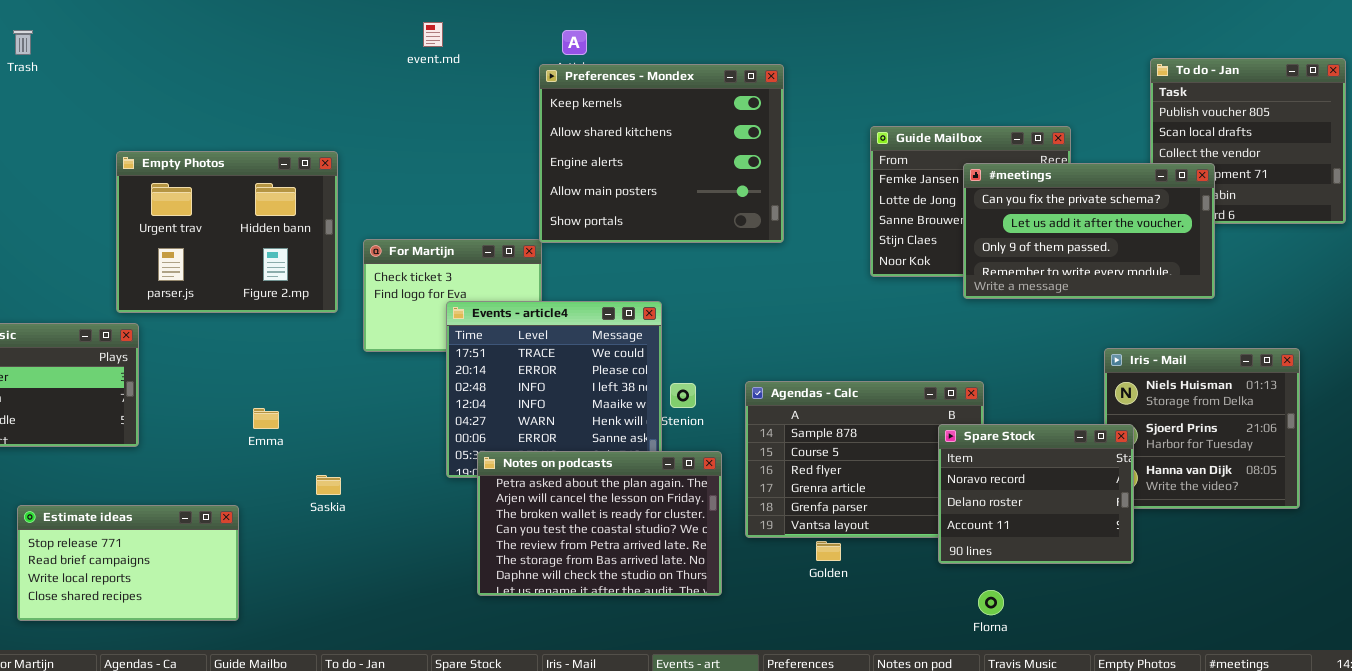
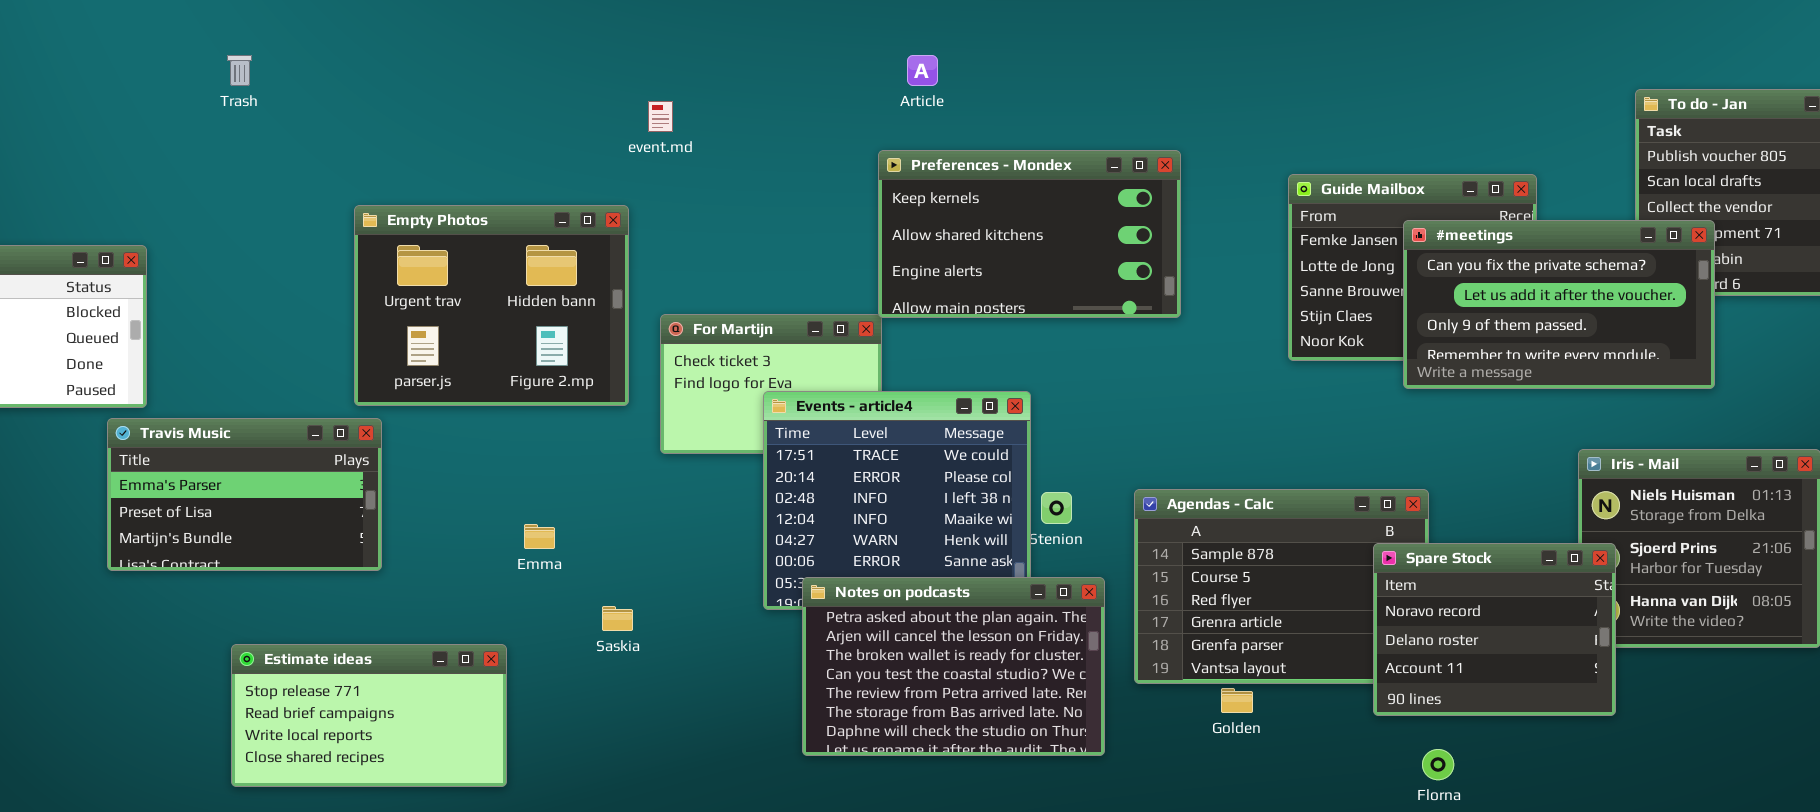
event.md: [423,22,443,47] -> [648,101,673,132], moved
Preferences - Mondex: [539,64,784,243] -> [878,150,1181,318], resized

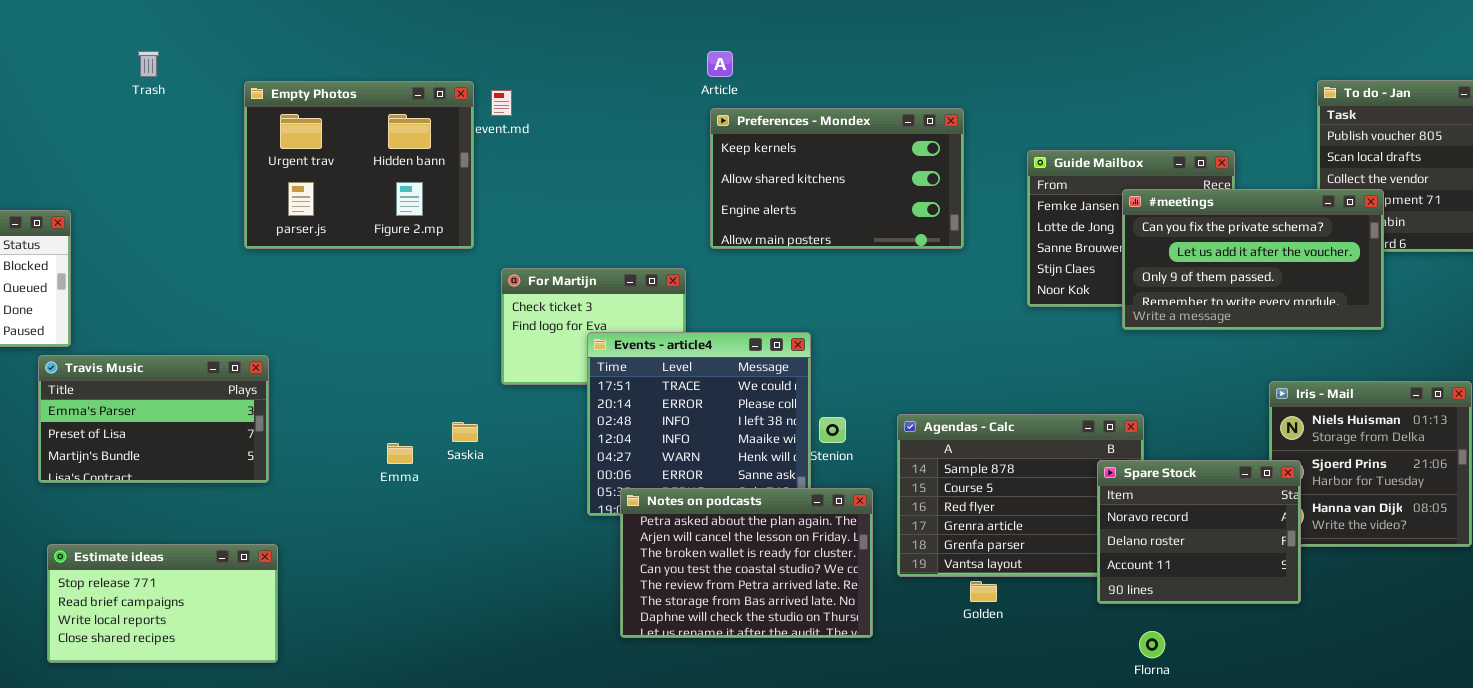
Preferences - Mondex: [878,150,1181,318] -> [710,108,964,249], moved
Empty Photos: [354,205,629,406] -> [244,81,474,249], moved
Saskia: [602,606,633,631] -> [452,422,478,442], moved
Estimate ideas: [231,644,507,787] -> [47,544,278,663], moved

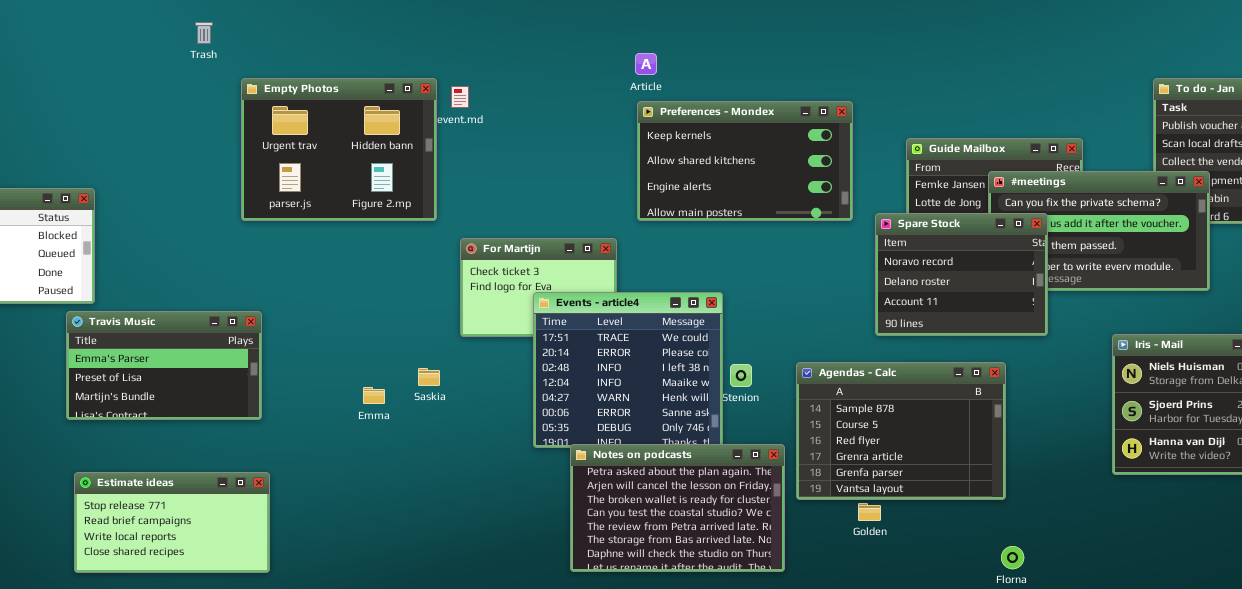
Trash: [138,51,159,77] -> [195,22,213,44], moved
Spare Stock: [1097,460,1301,604] -> [875,213,1048,336], moved
Notes on podcasts: [620,488,873,638] -> [570,444,785,572], moved

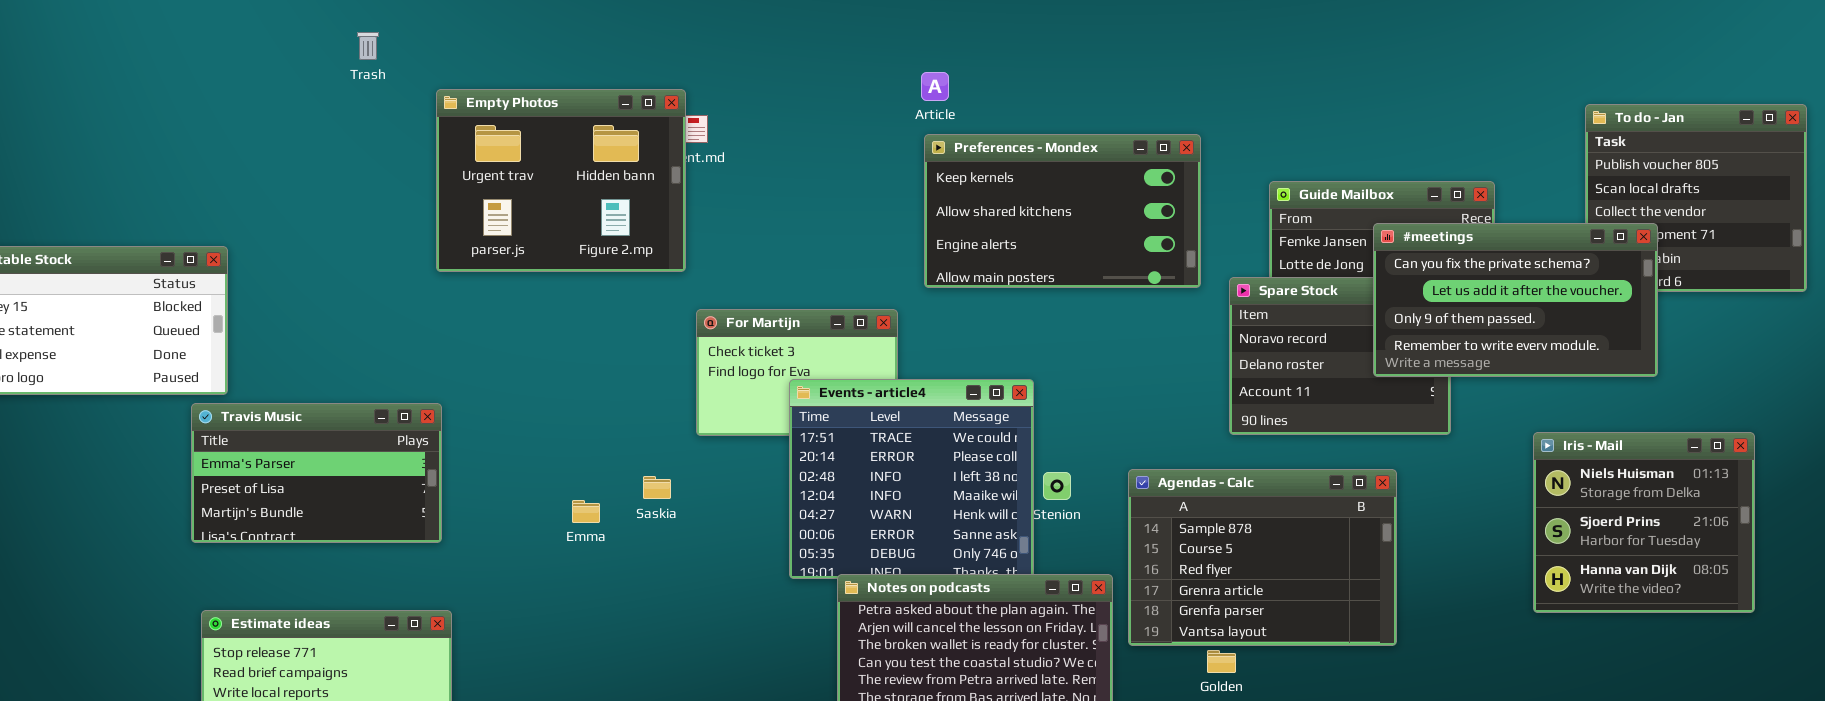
Empty Photos: [241,78,437,221] -> [436,89,686,272], moved
#meetings: [988,171,1210,291] -> [1373,223,1658,377], raised

